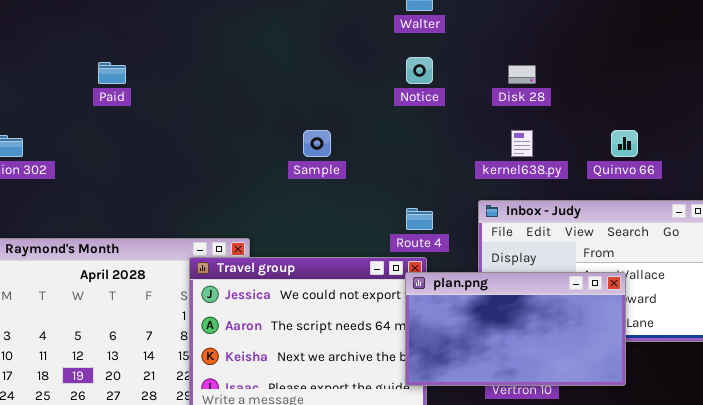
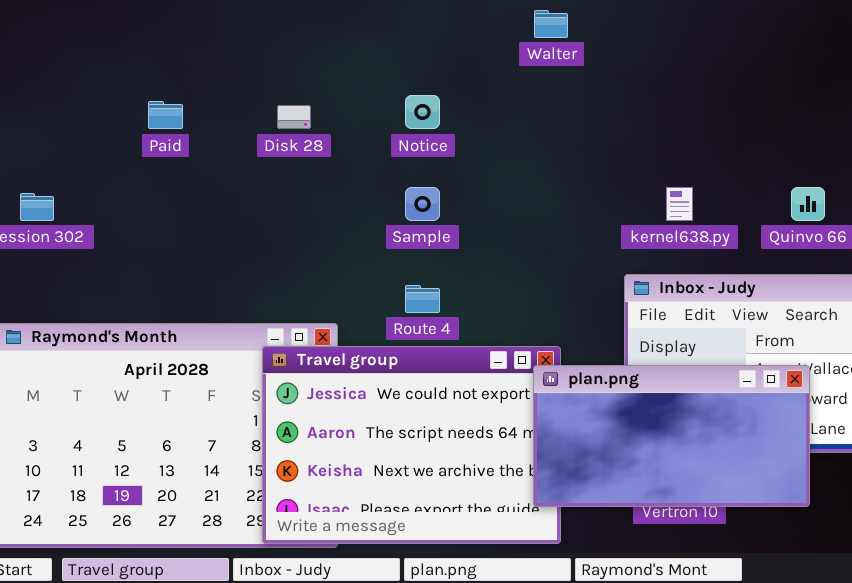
Notice: [406,57,433,84] -> [405,95,440,129], moved
Disk 28: [508,65,536,84] -> [277,105,311,129], moved
Route 4: [406,208,433,230] -> [405,285,440,313], moved

